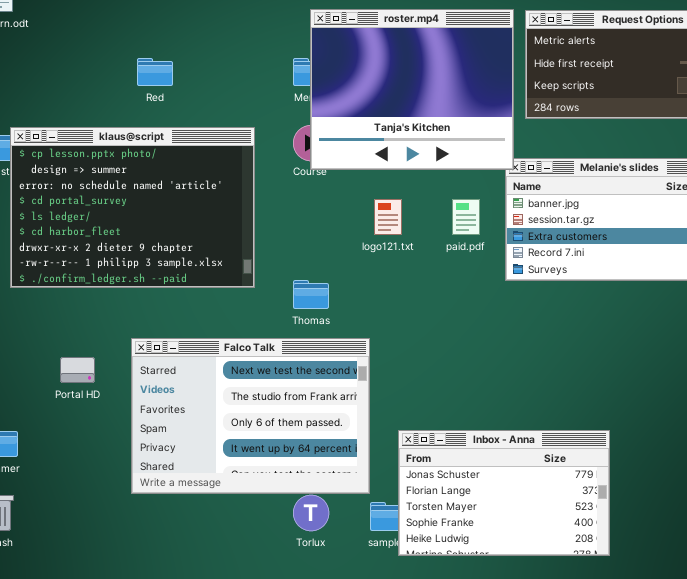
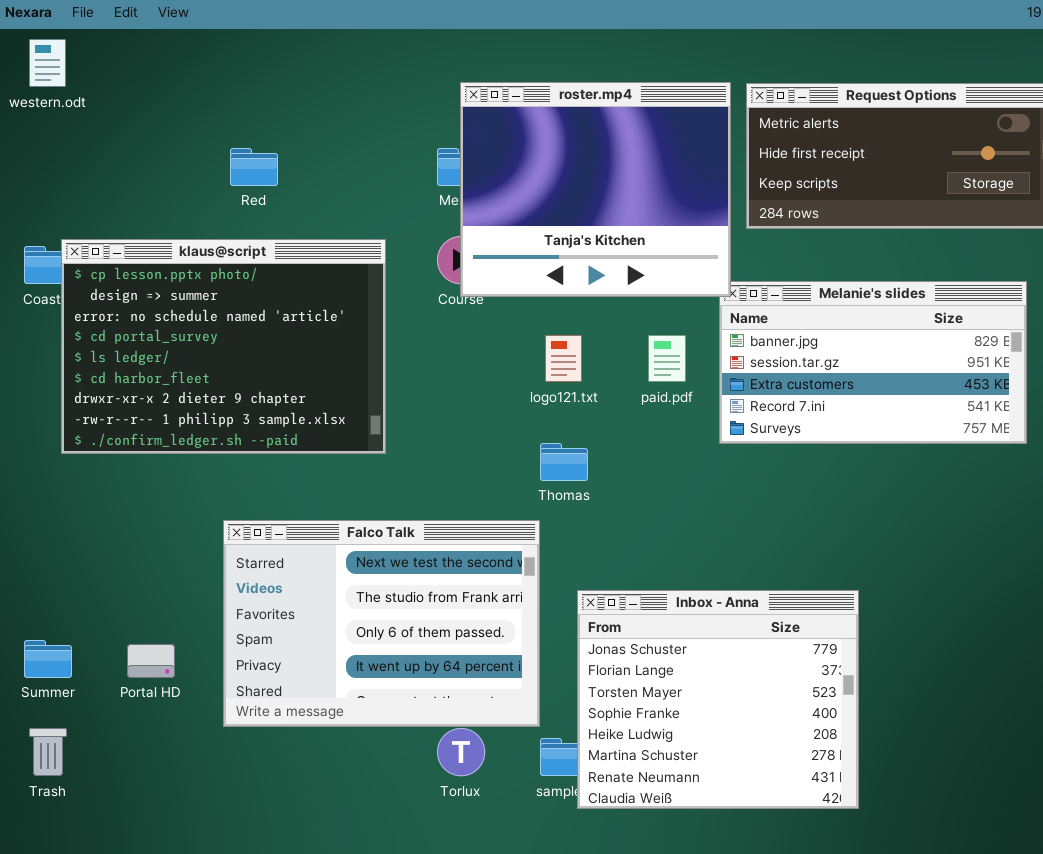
Thomas: [293,280,329,309] -> [540,443,588,481], moved
Portal HD: [60,357,95,383] -> [127,644,175,678], moved
Inbox - Anna: [398,430,610,556] -> [577,590,859,809], resized

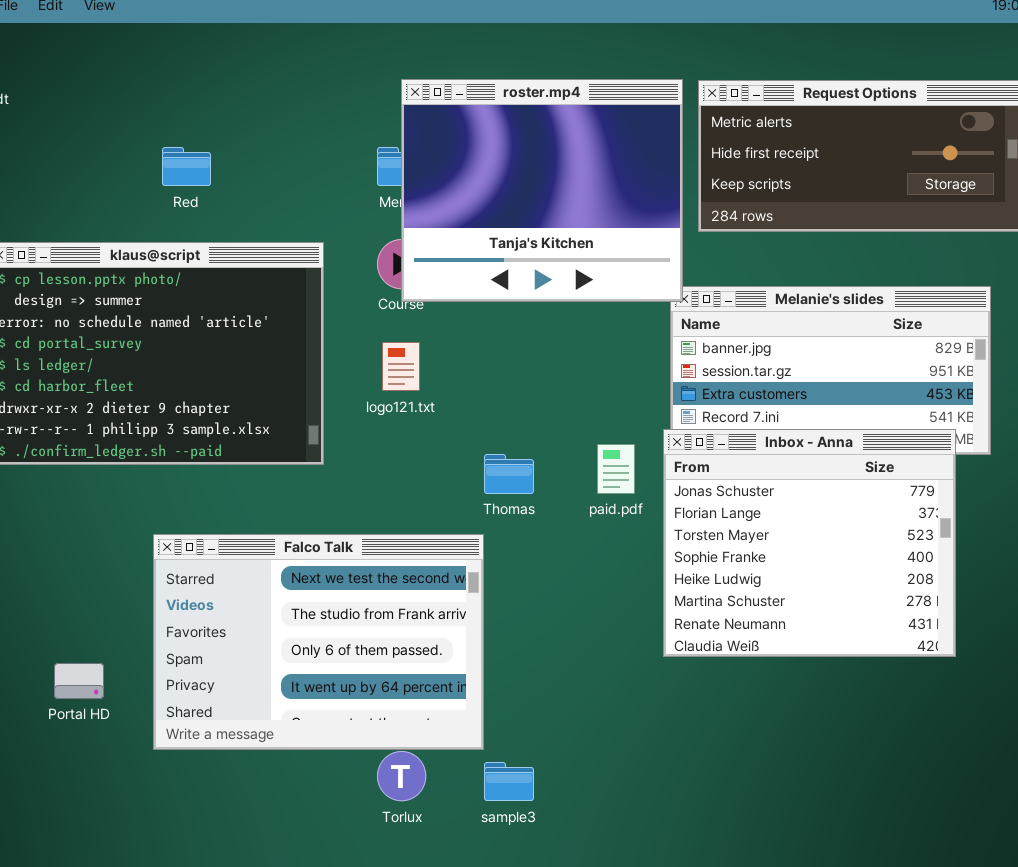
logo121.txt: [545,335,582,382] -> [382,342,420,391], moved
paid.pdf: [648,335,686,382] -> [597,444,635,494], moved
Inbox - Anna: [577,590,859,809] -> [663,429,956,657], moved

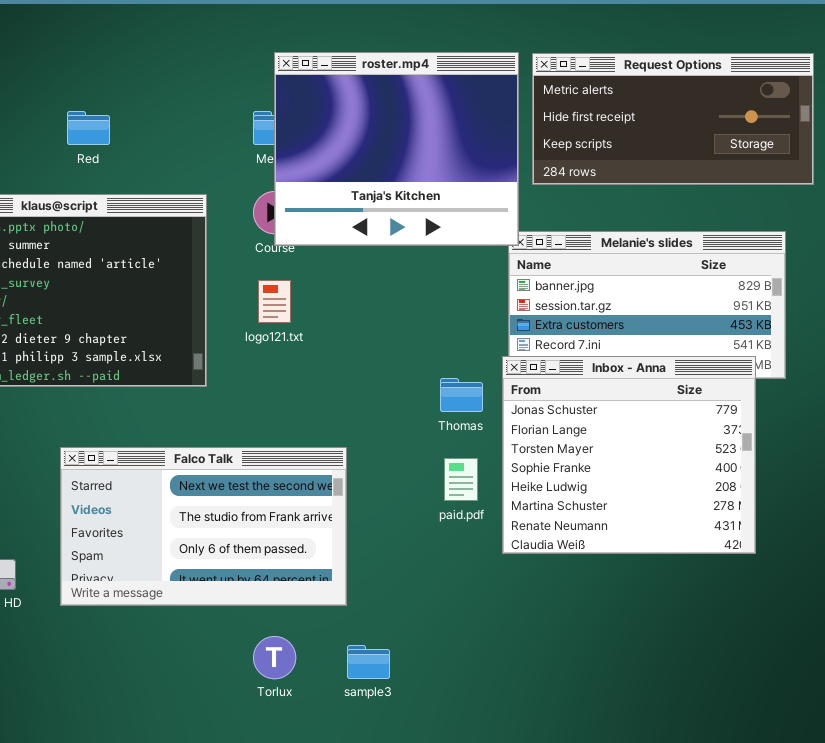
paid.pdf: [597,444,635,494] -> [444,458,478,501], moved
Thomas: [484,454,534,494] -> [440,378,483,412], moved
Falco Talk: [153,534,484,750] -> [60,447,347,606], resized

